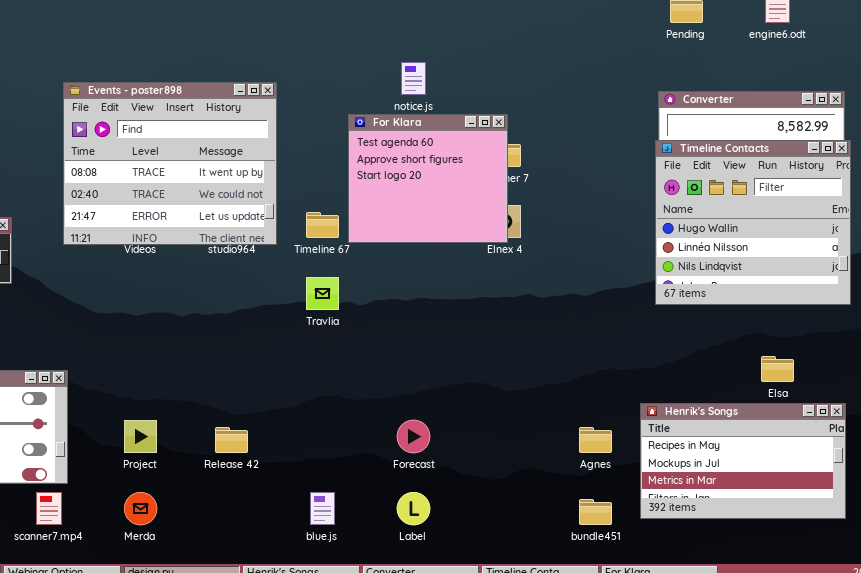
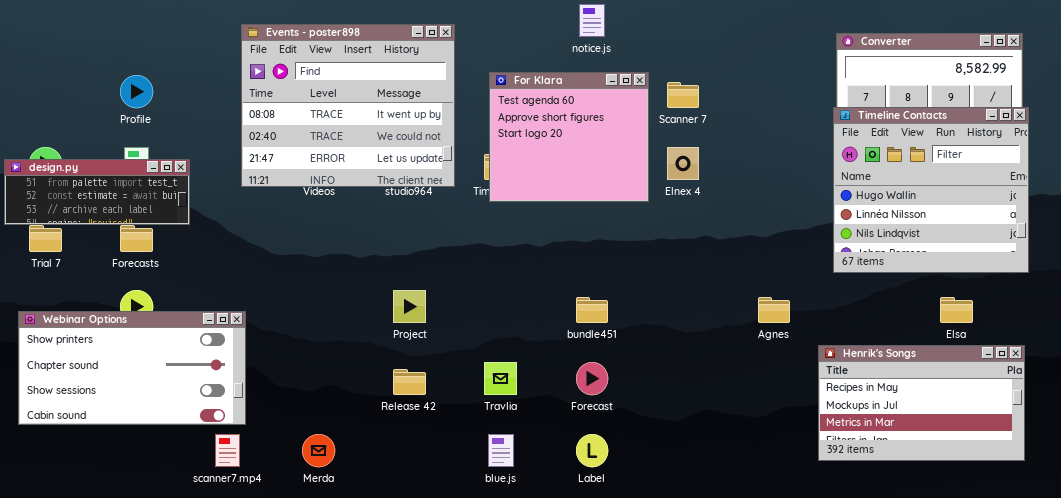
For Klara: [348,114,508,243] -> [489,72,649,202], moved
Timeline Contacts: [655,140,851,305] -> [833,107,1029,273], moved
Travlia: [306,277,339,310] -> [484,362,517,395], moved
Project: [124,420,157,453] -> [393,290,426,323], moved
Agnes: [579,427,612,453] -> [758,297,790,323], moved
bundle451: [579,499,612,525] -> [576,297,608,323], moved

